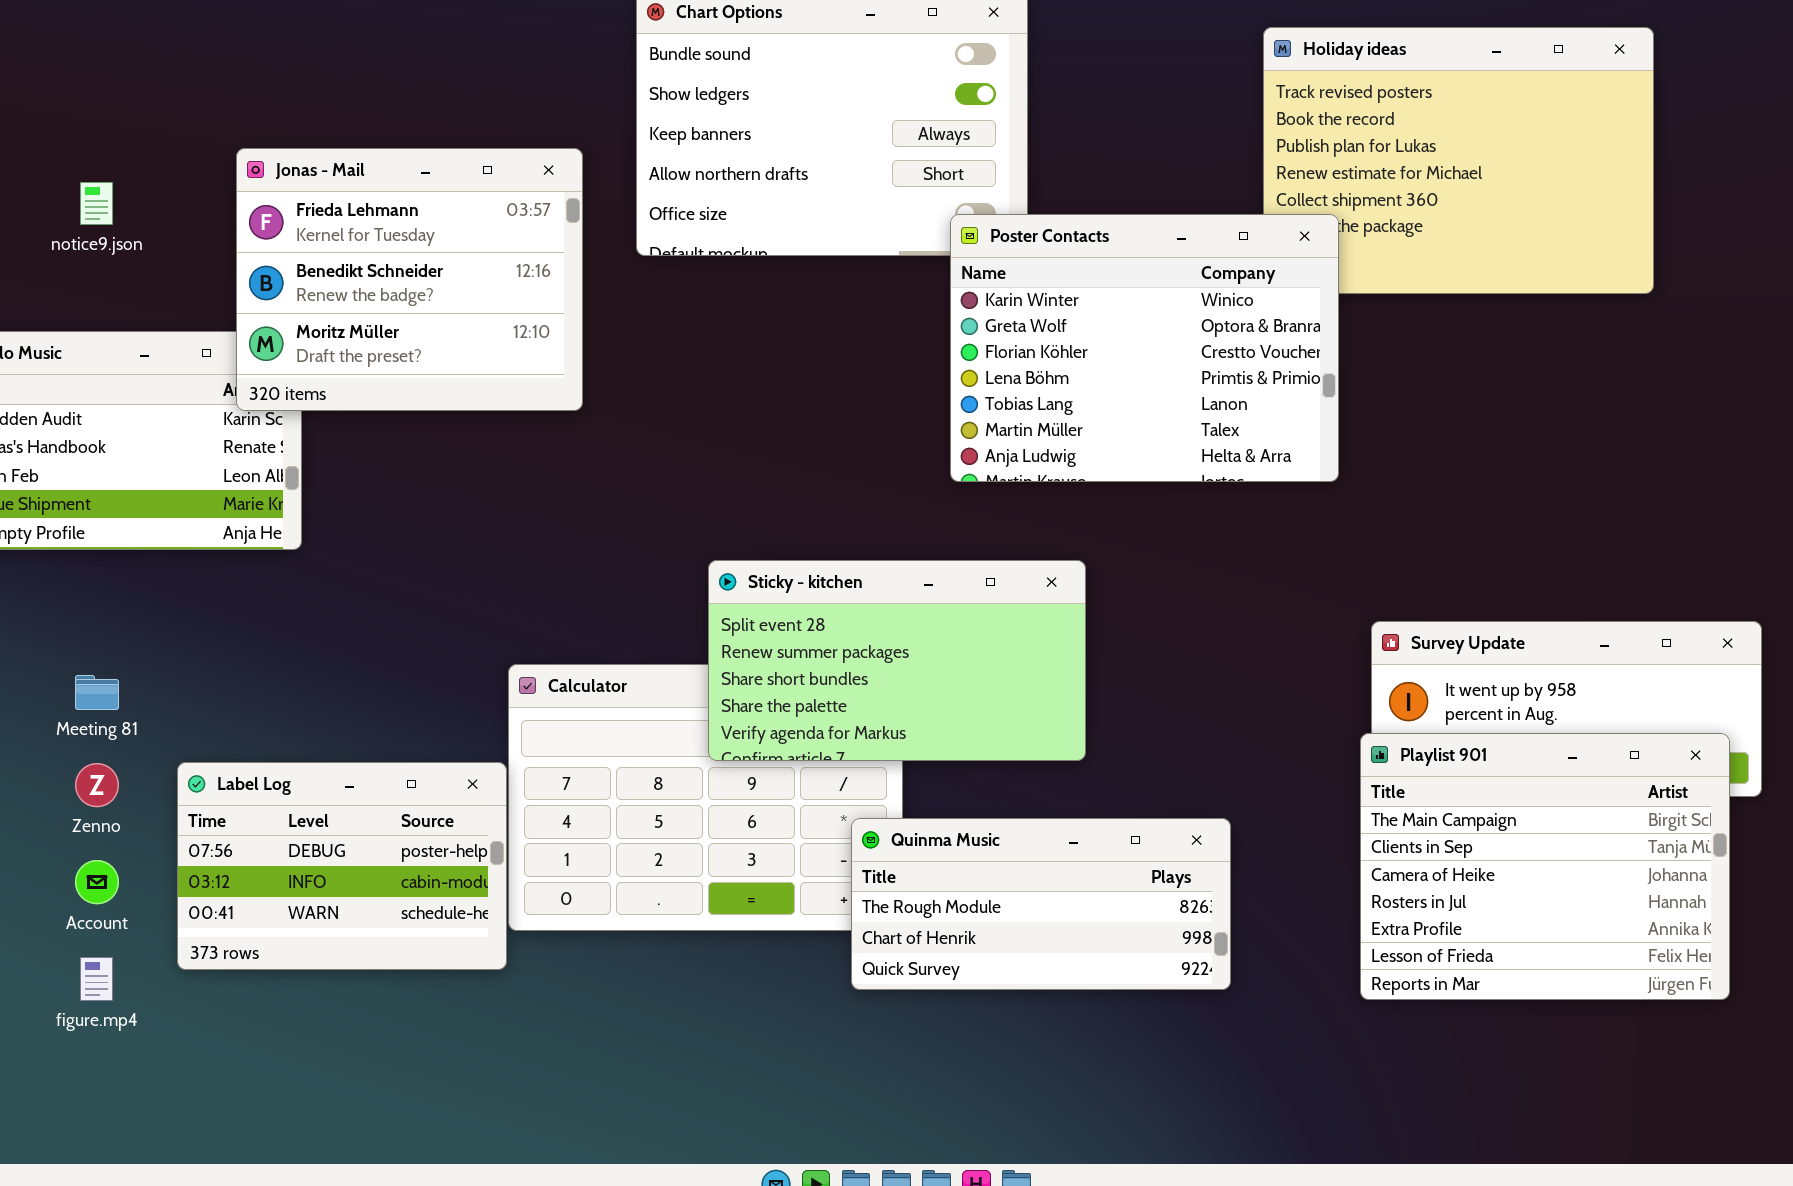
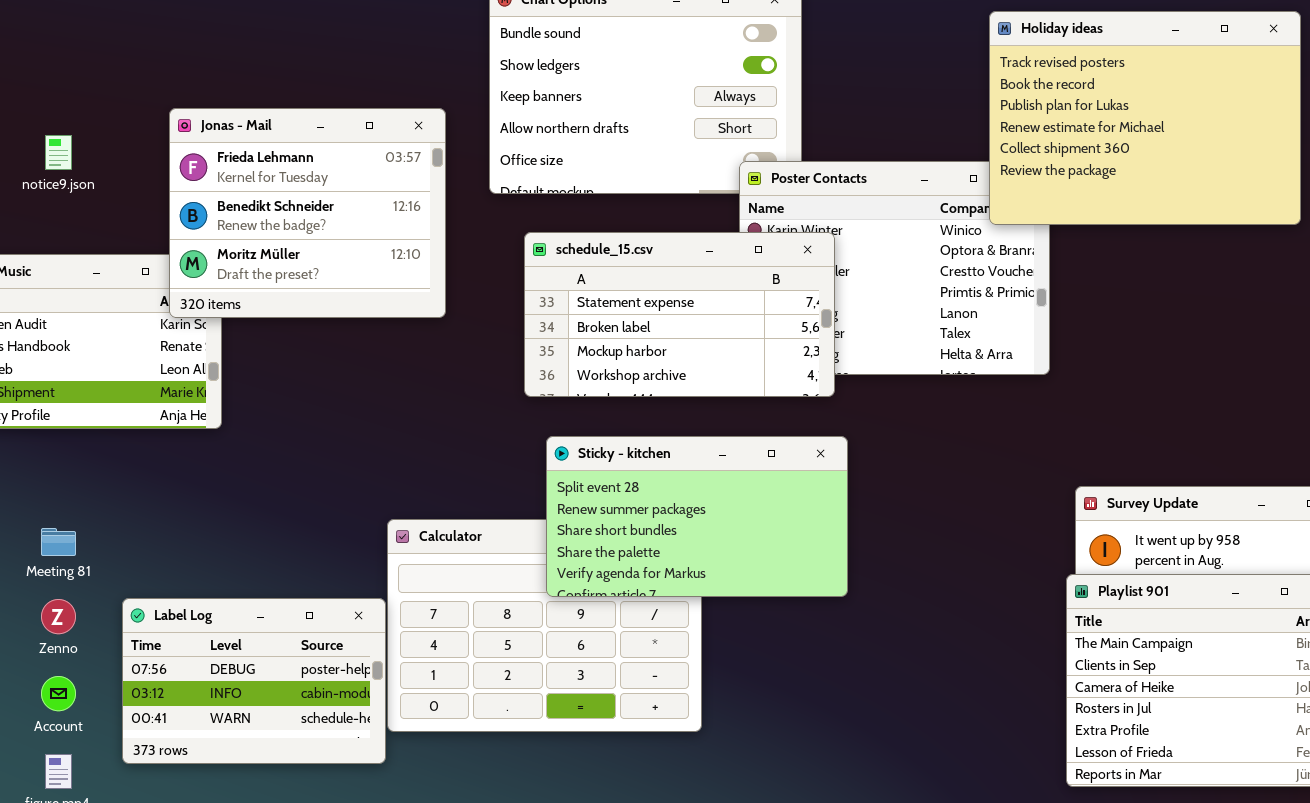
Holiday ideas: [1263,27,1654,294] -> [989,11,1301,225], raised
schedule_15.csv: none -> [524,232,835,397], opened
Quinma Music: [851,818,1231,990] -> none, closed

